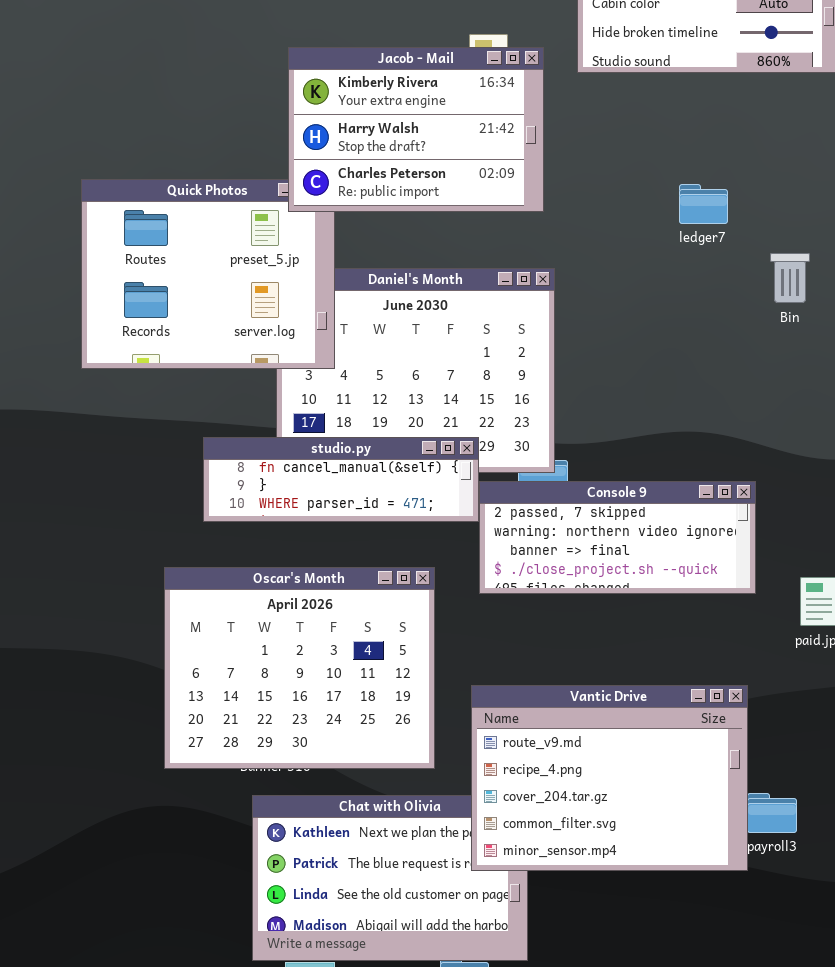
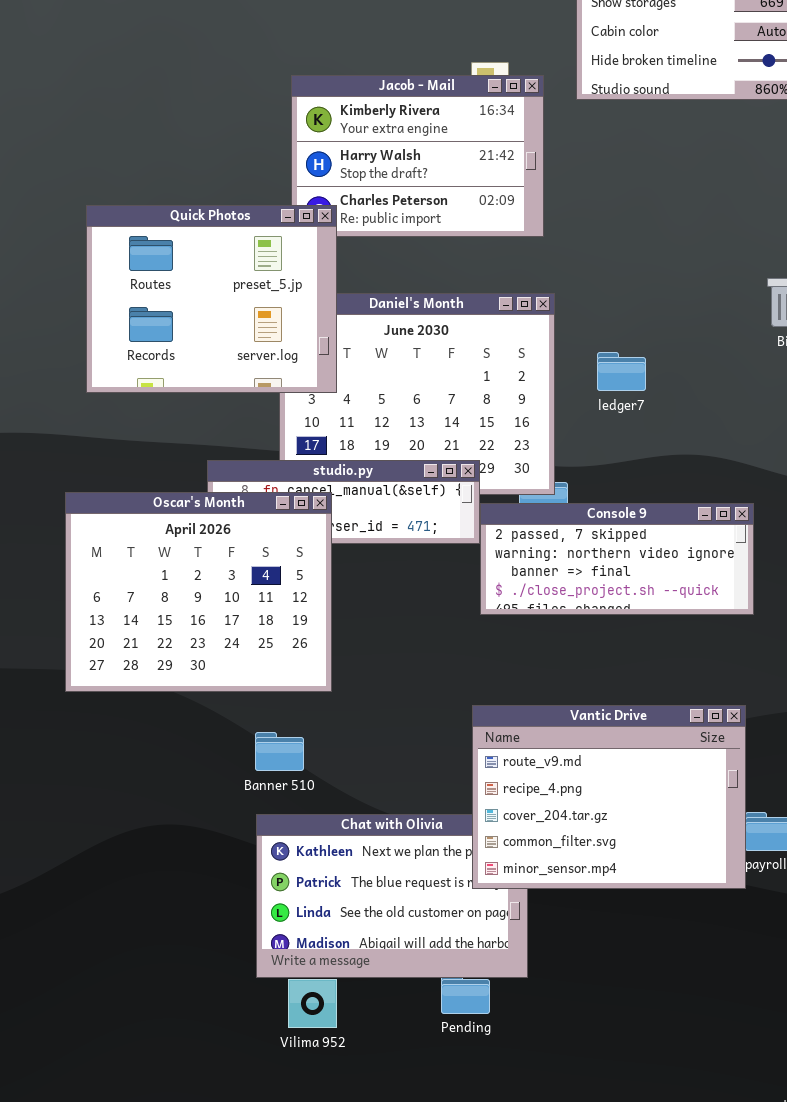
Quick Photos: [81,179,335,369] -> [86,205,337,393], raised
ledger7: [679,184,728,224] -> [597,352,646,391], moved
Oscar's Month: [164,567,435,769] -> [65,492,332,692], moved

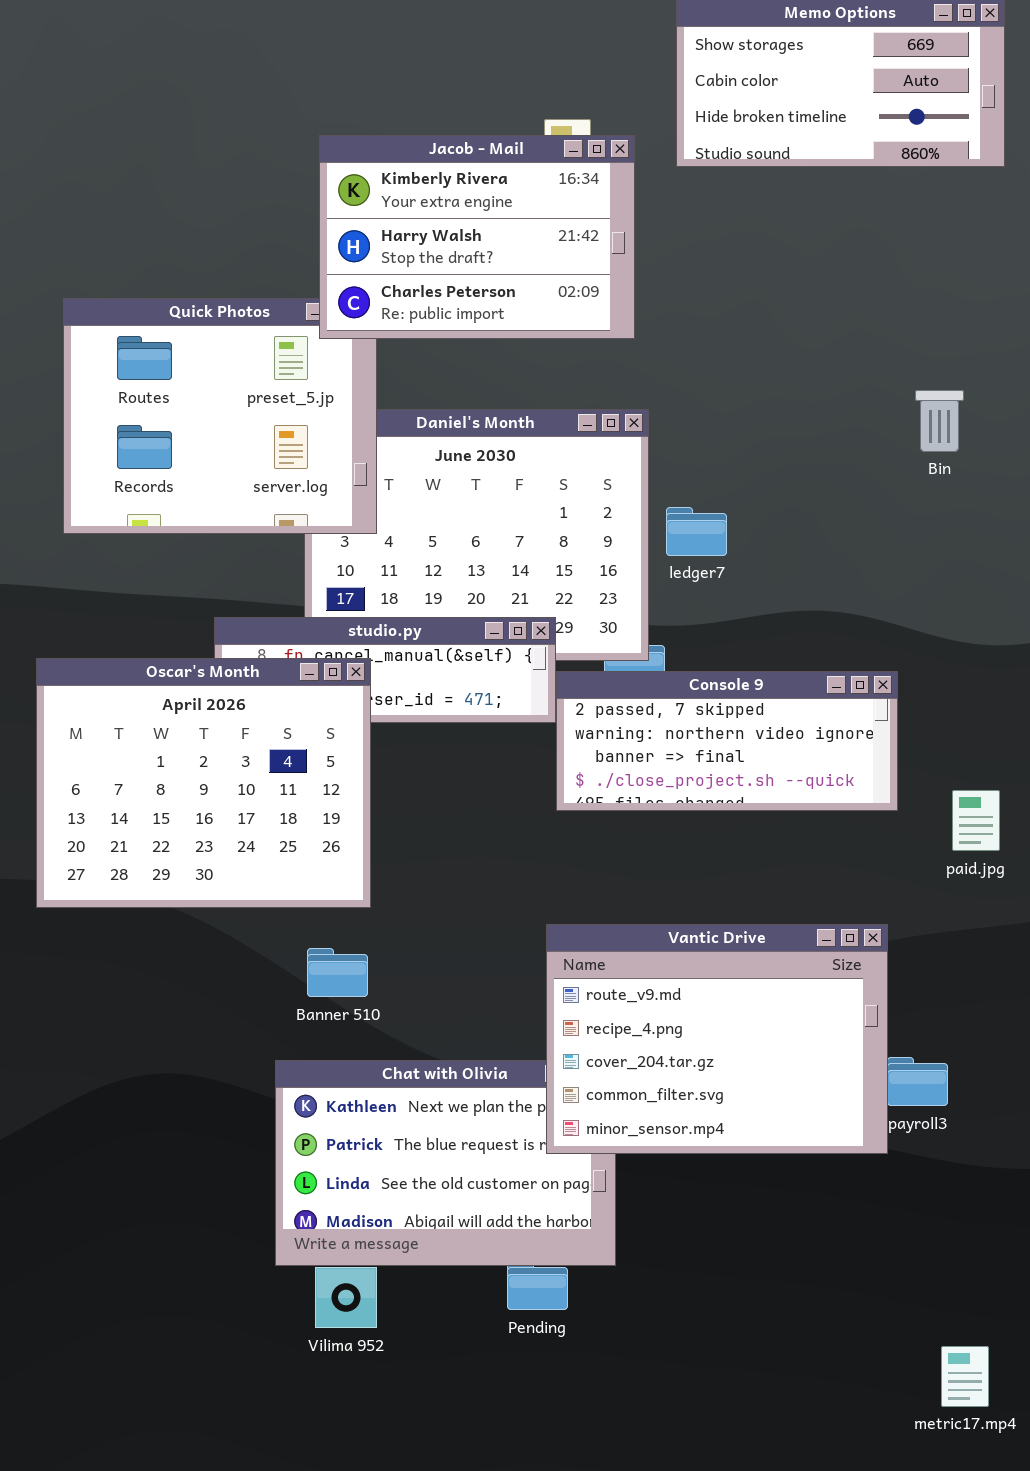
Jacob - Mail: [291,75,544,237] -> [319,135,635,339], raised
ledger7: [597,352,646,391] -> [666,507,727,556], moved
Banner 510: [255,732,304,771] -> [307,948,368,997], moved

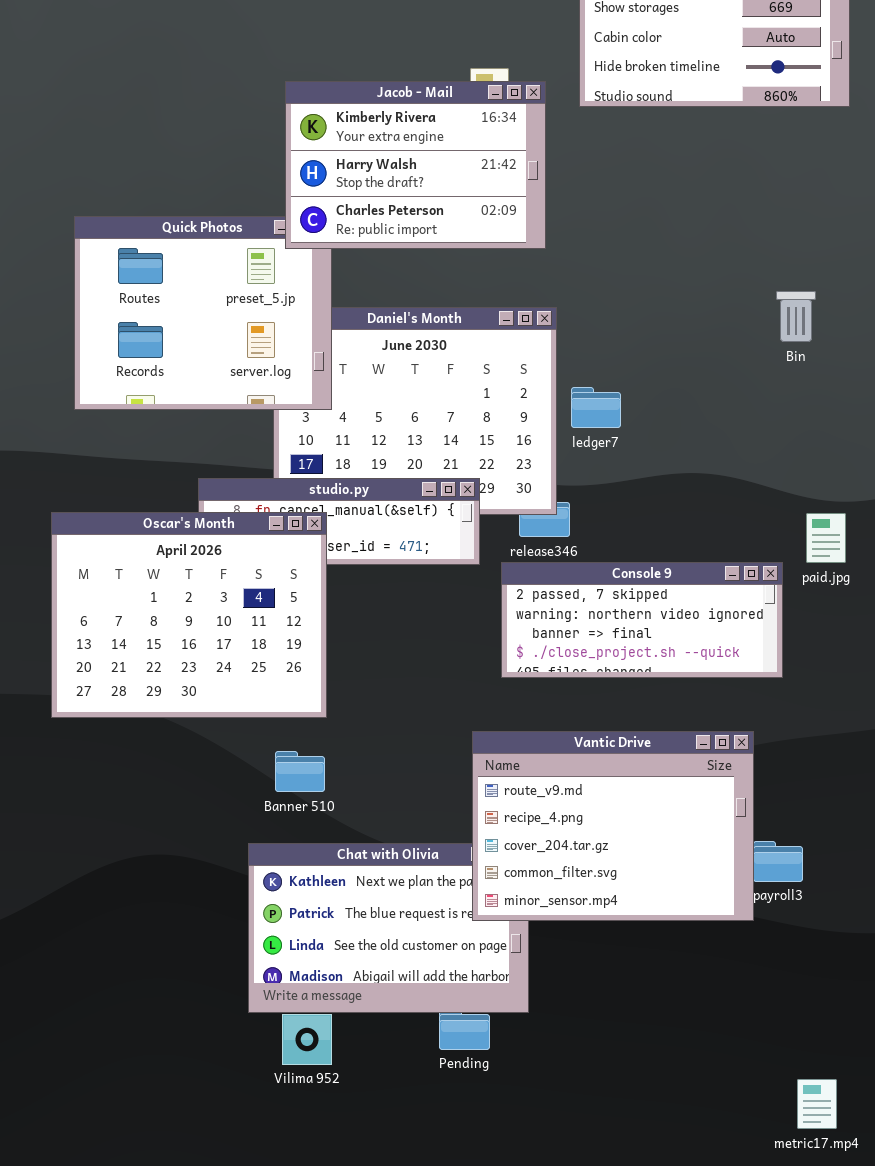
Console 9: [556,671,898,811] -> [501,562,783,678], moved
paid.jpg: [952,790,1000,851] -> [806,513,846,563], moved

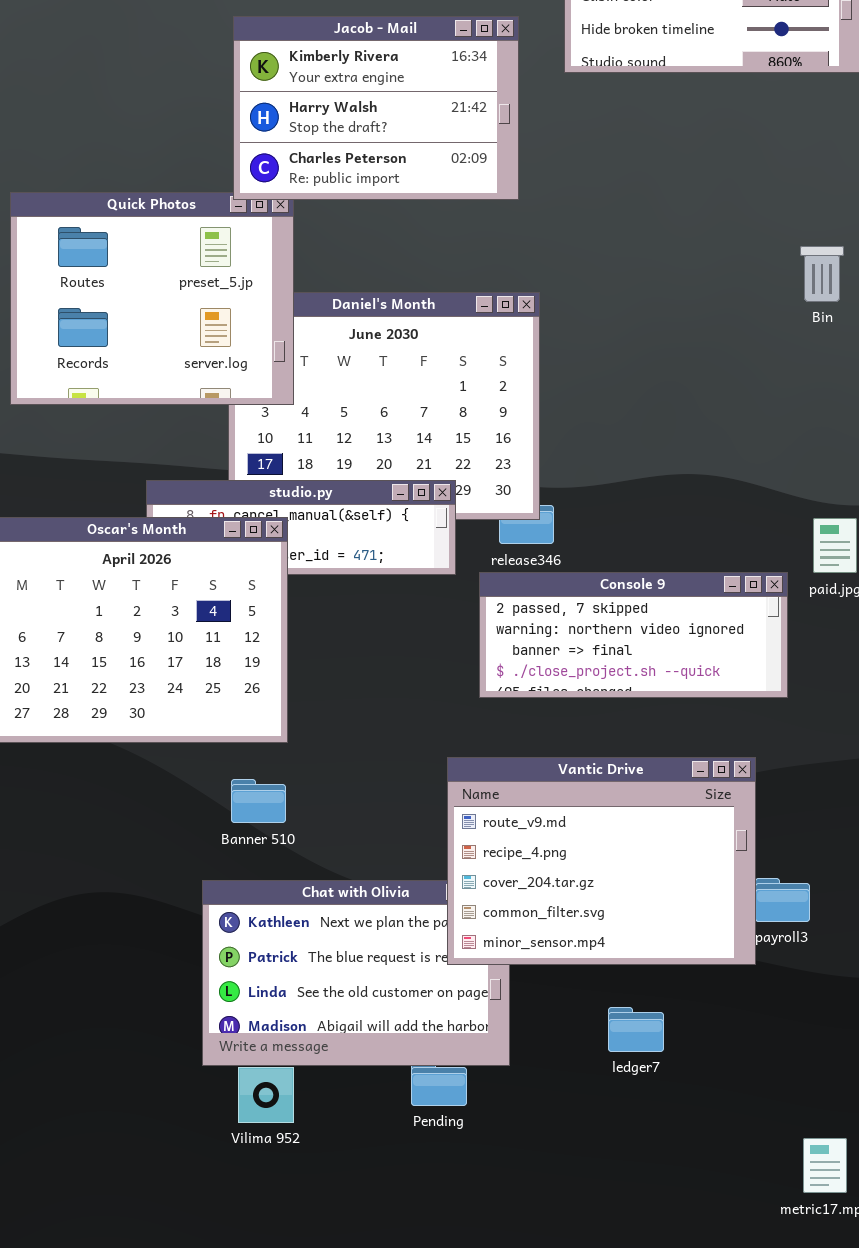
Jacob - Mail: [285,81,546,249] -> [233,16,519,200], moved
Bin: [776,291,816,342] -> [800,246,844,302], moved
ledger7: [571,387,621,428] -> [608,1007,664,1052], moved

